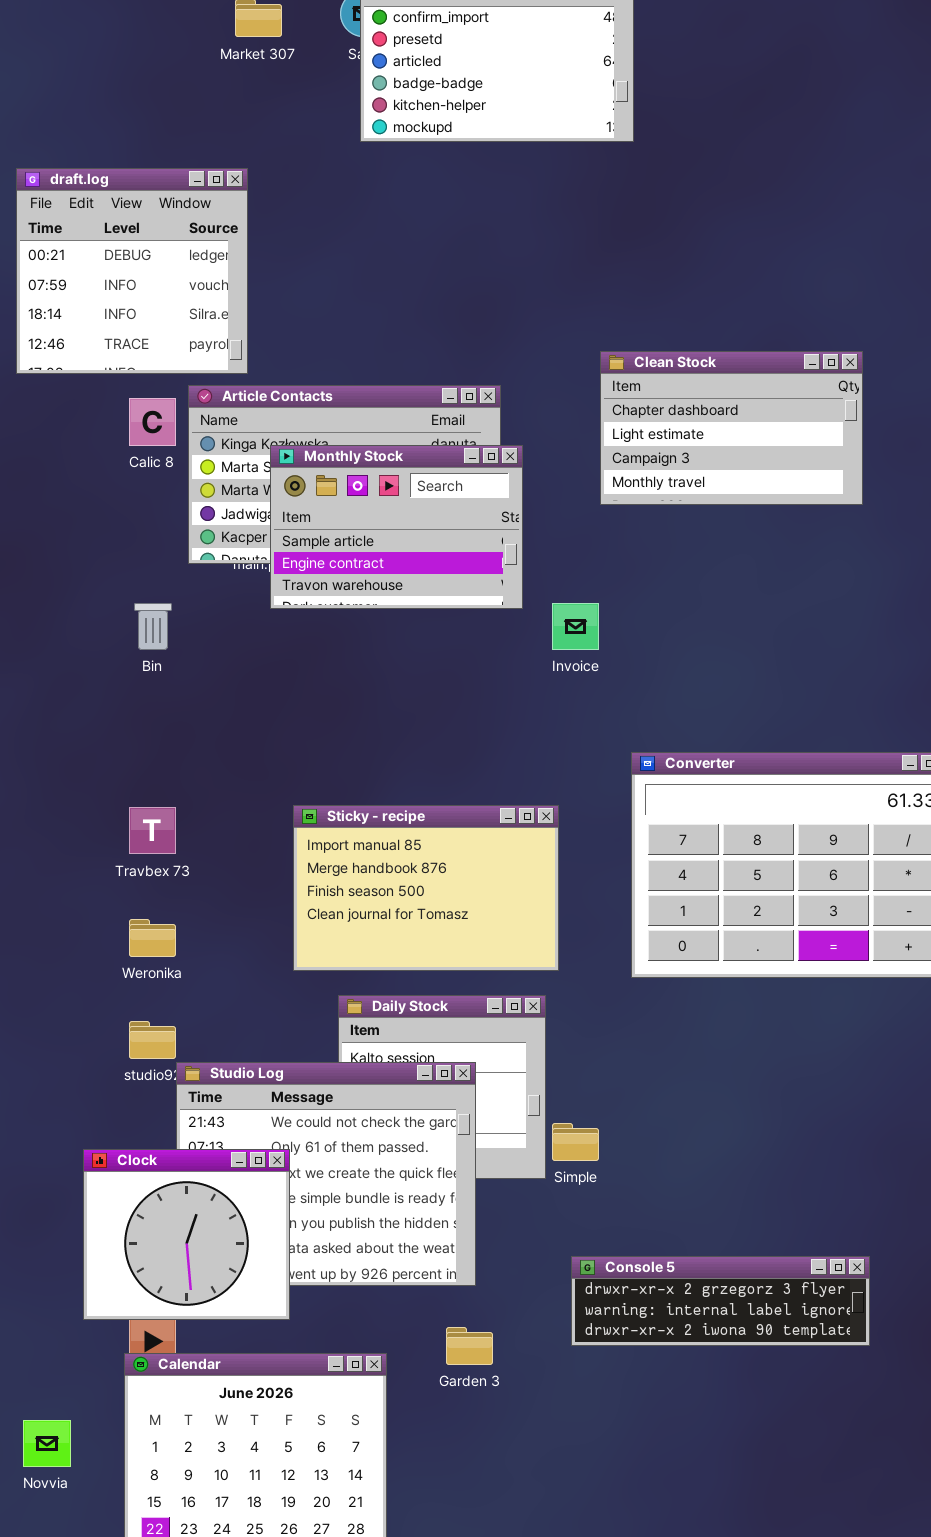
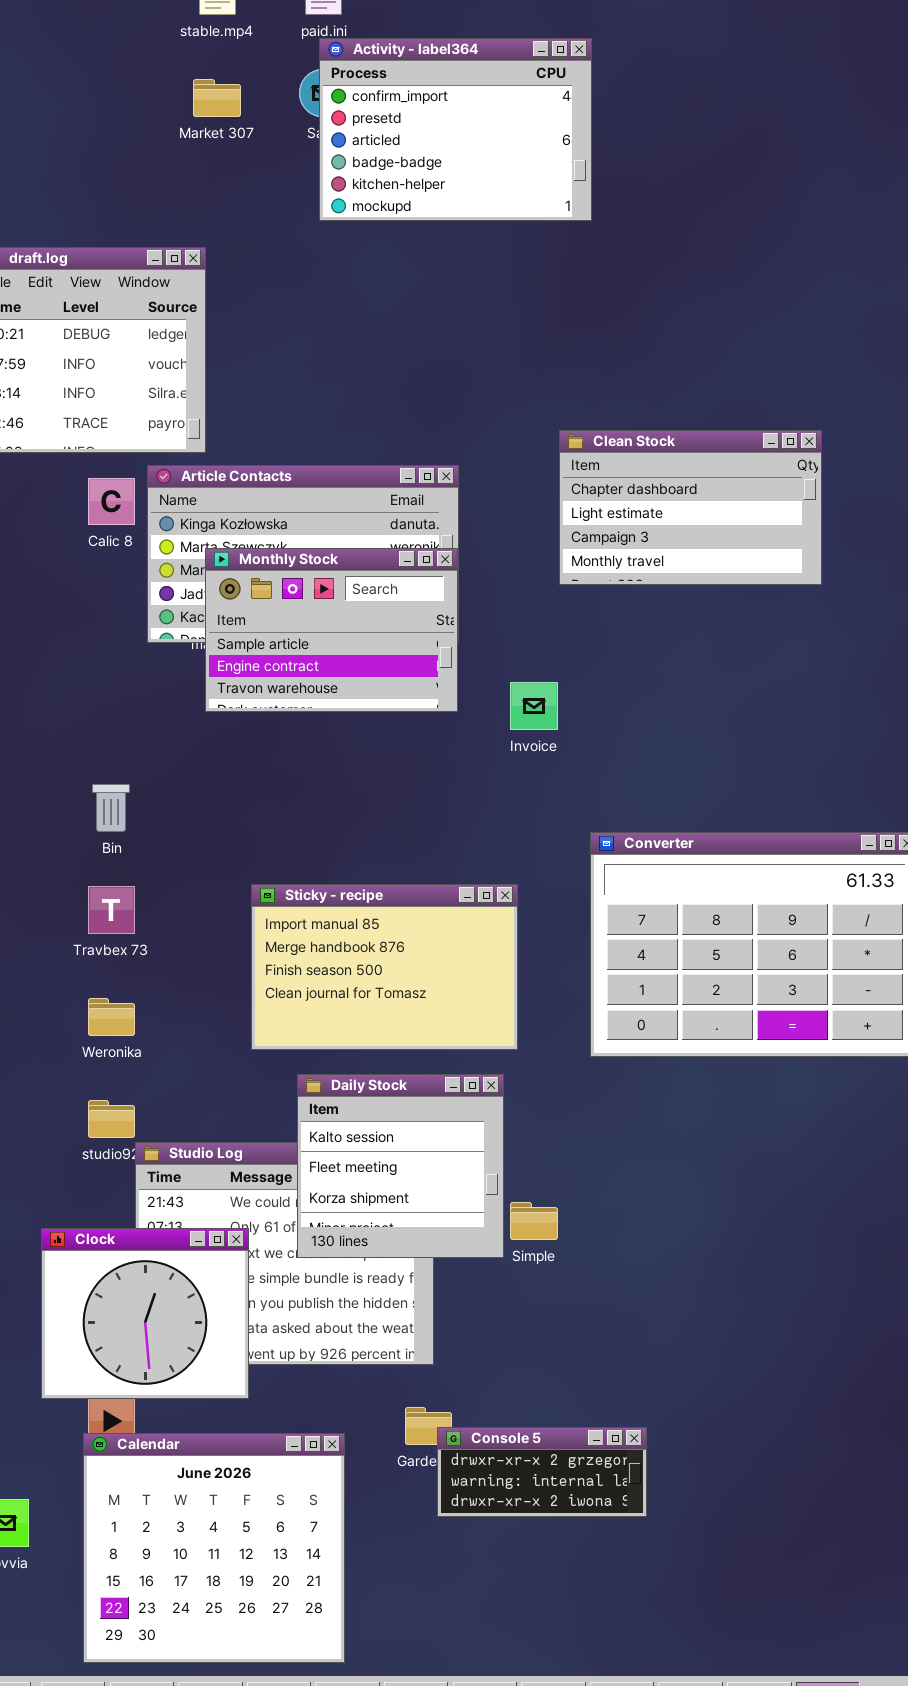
Monthly Stock: [270,445,523,609] -> [205,548,458,712], moved
Bin: [134,603,172,650] -> [92,784,130,832], moved
Daily Stock: [338,995,546,1179] -> [297,1074,504,1258], raised
Console 5: [571,1256,870,1346] -> [437,1427,647,1517], moved, resized

